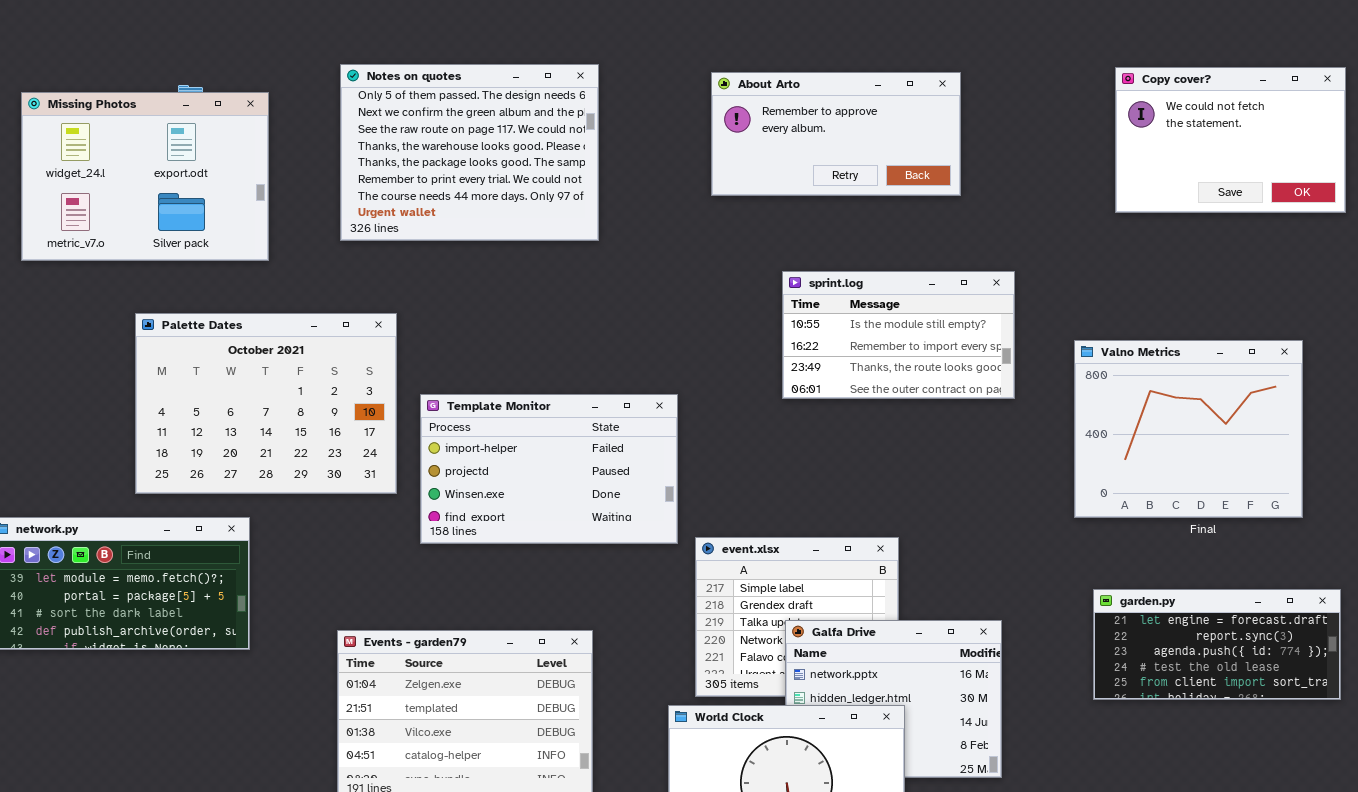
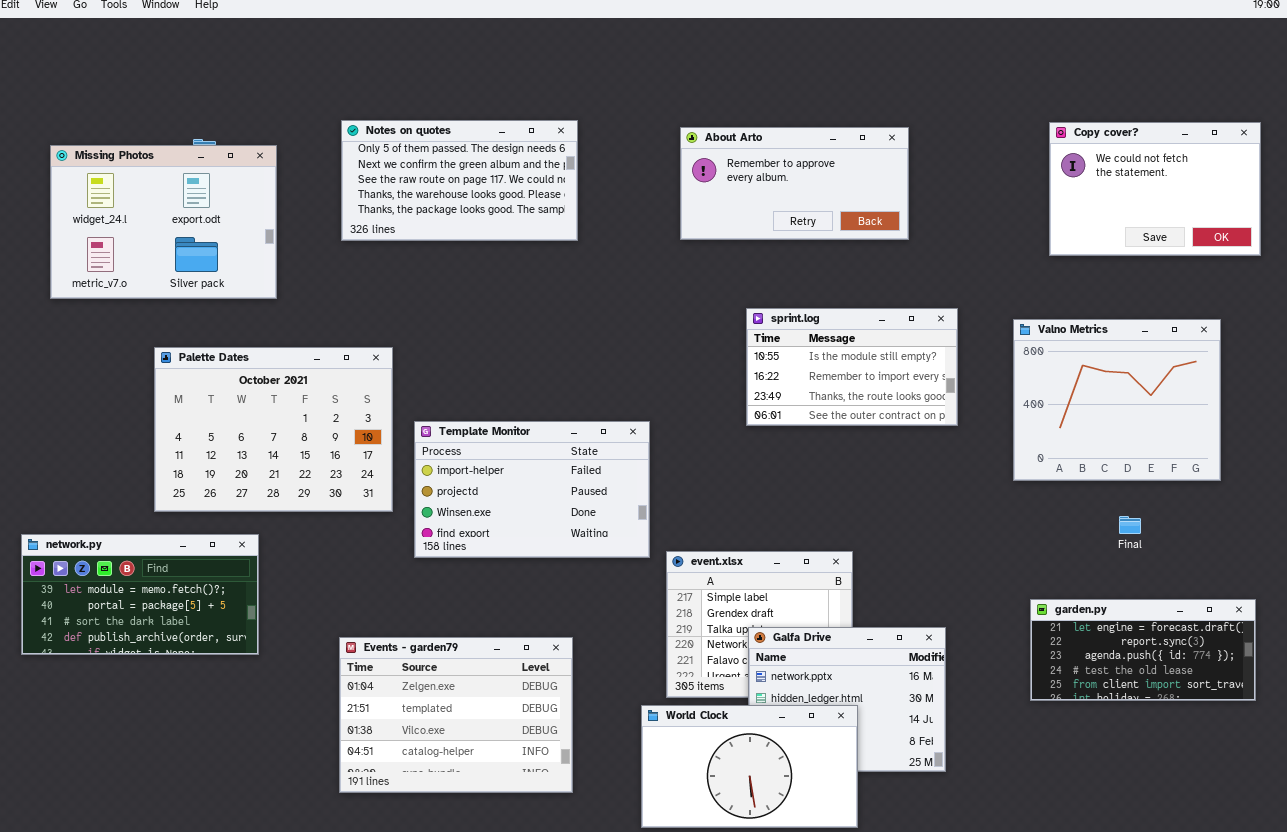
Notes on quotes: [340,64,599,241] -> [341,120,578,241], resized
Valno Metrics: [1074,340,1303,518] -> [1013,319,1221,481], moved

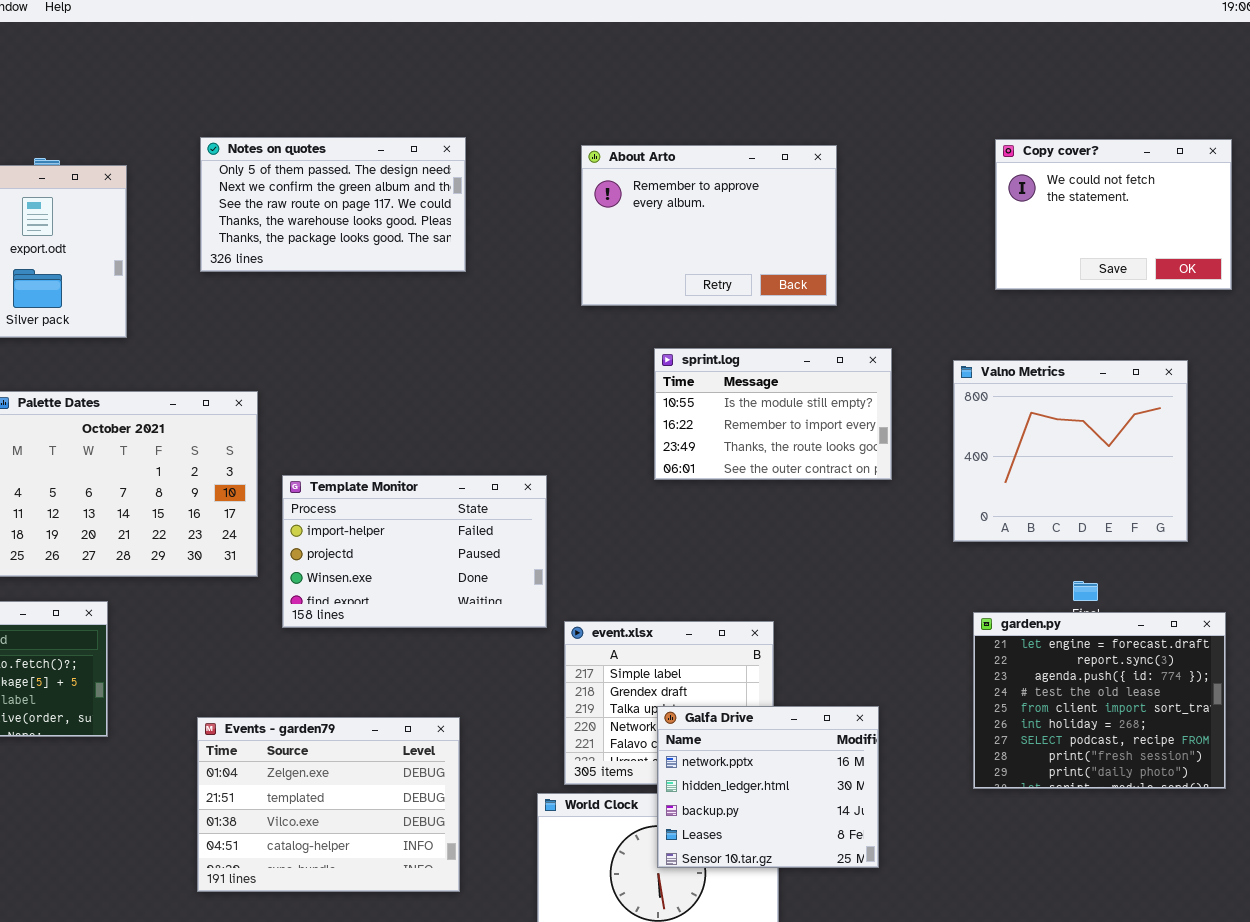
About Arto: [680,127,909,240] -> [581,145,837,306], resized
garden.py: [1030,599,1256,701] -> [973,612,1226,789], resized
Galfa Drive: [748,627,946,772] -> [657,706,879,868], raised

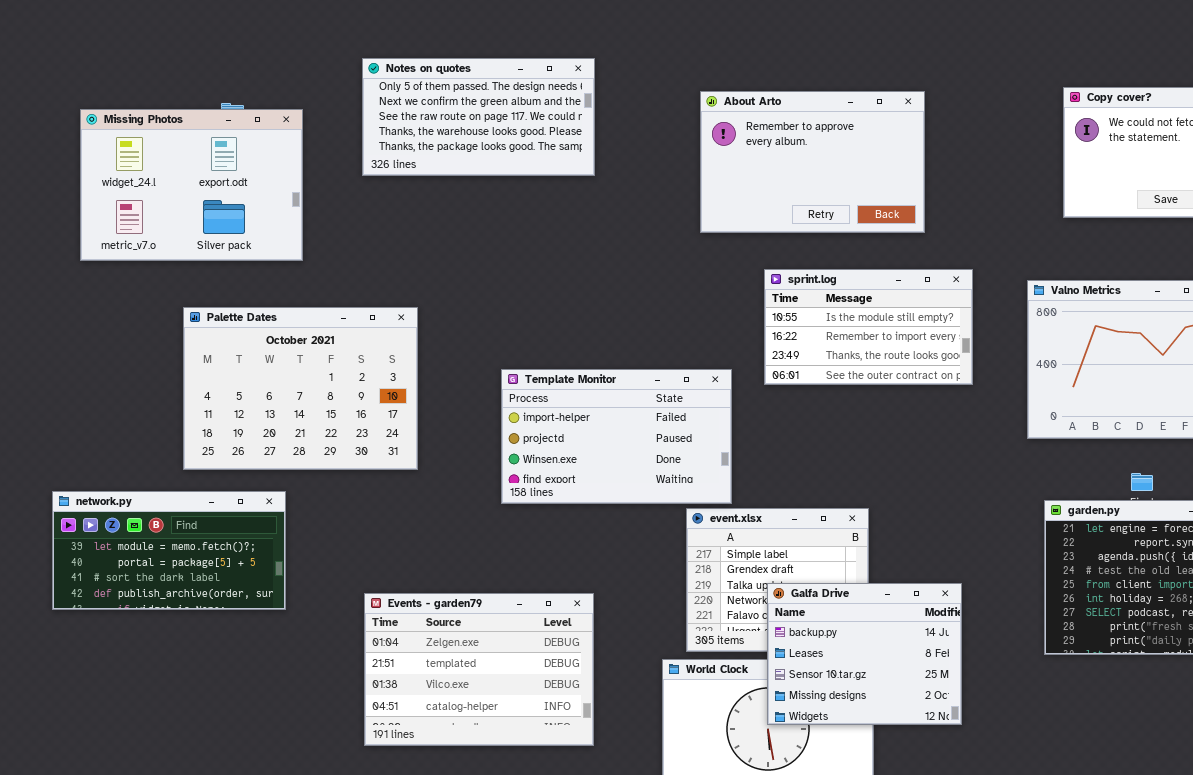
Notes on quotes: [200,137,466,272] -> [362,58,595,176], moved
Template Monitor: [282,475,547,628] -> [501,369,732,504], moved
Galfa Drive: [657,706,879,868] -> [767,583,962,725], scrolled down 2 rows

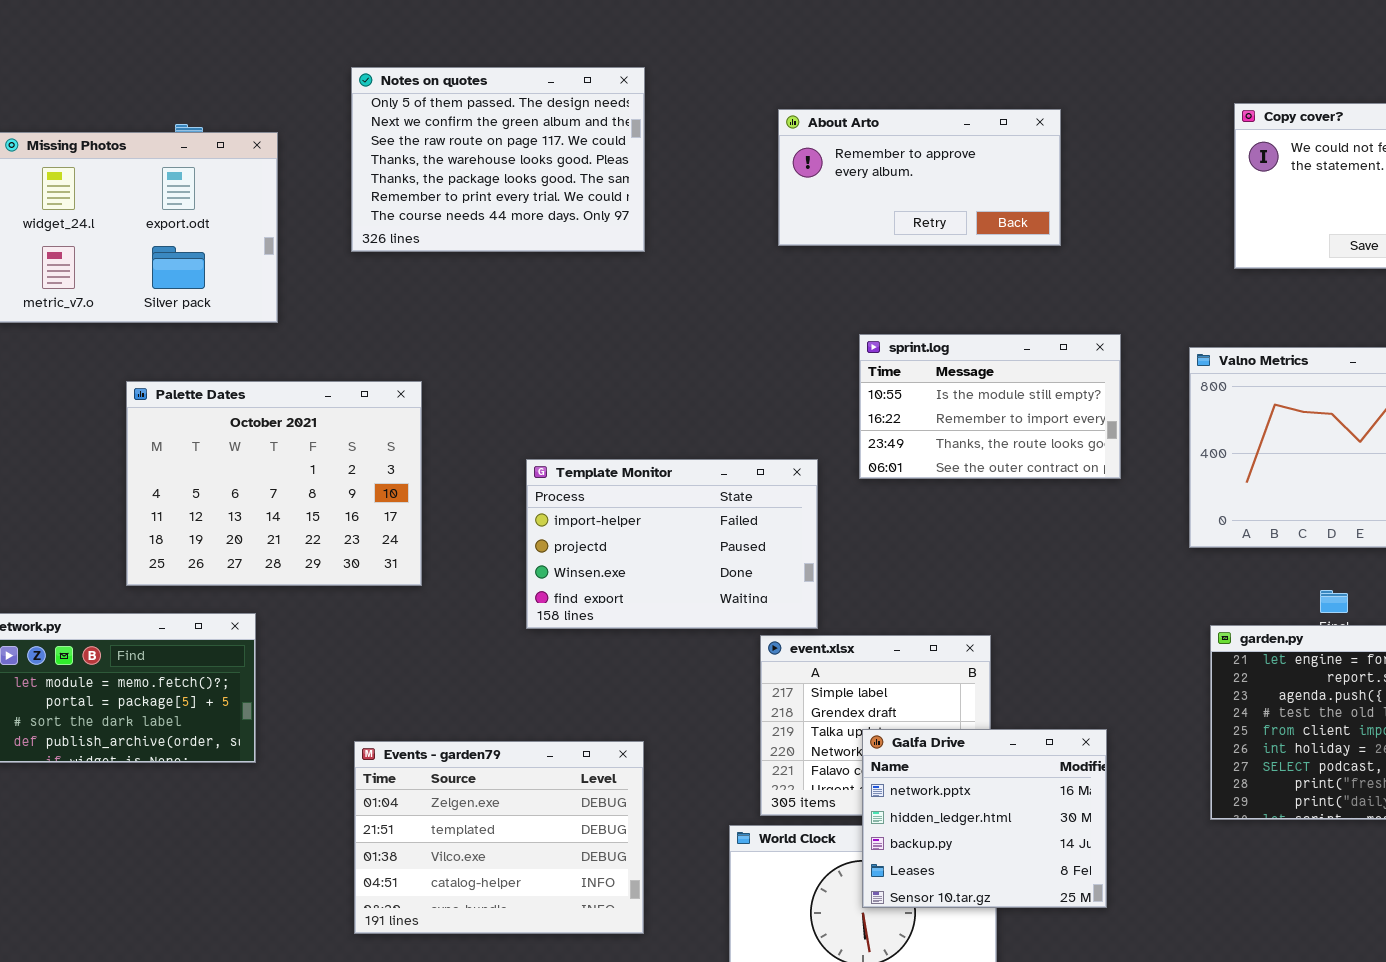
Notes on quotes: [362,58,595,176] -> [351,67,645,252], resized
About Arto: [700,91,925,233] -> [778,109,1061,246], resized
Galfa Drive: [767,583,962,725] -> [862,729,1107,908], scrolled up 2 rows

